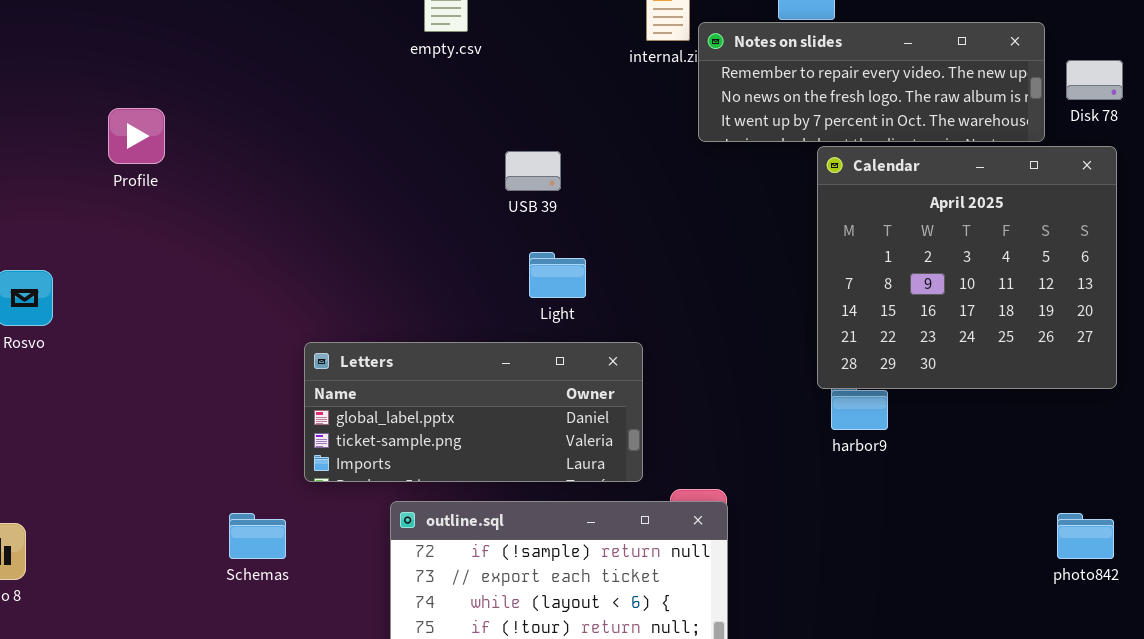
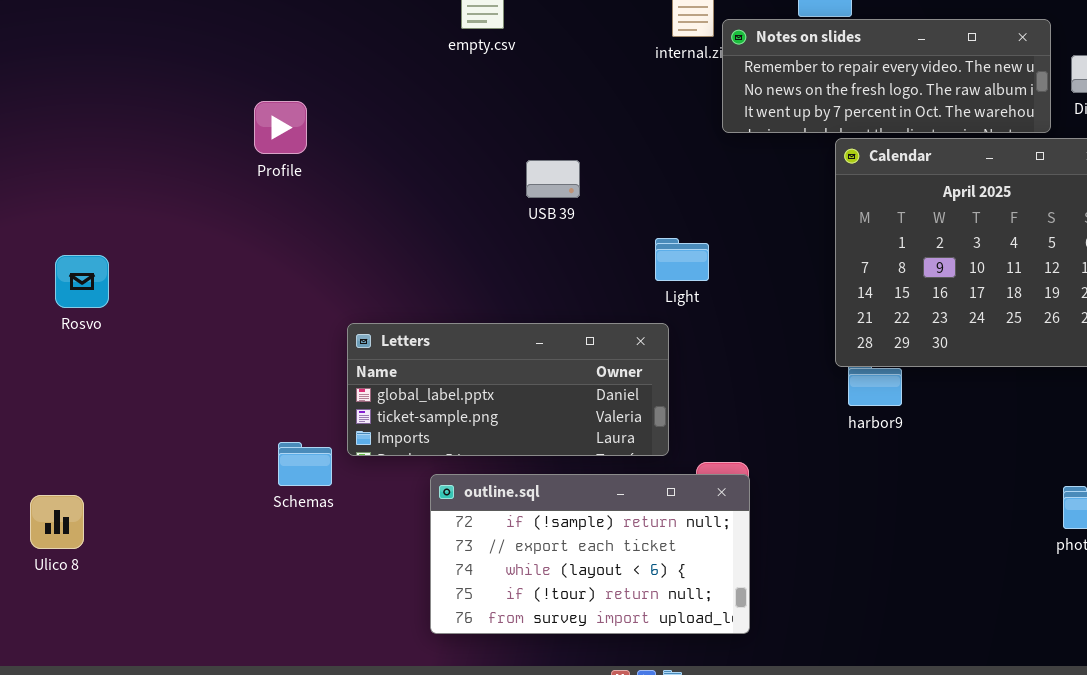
Profile: [108,108,165,164] -> [254,101,307,154], moved
USB 39: [505,151,561,191] -> [526,160,580,198], moved
Light: [529,252,586,298] -> [655,238,709,281], moved
Schemas: [229,513,286,559] -> [278,442,332,486], moved

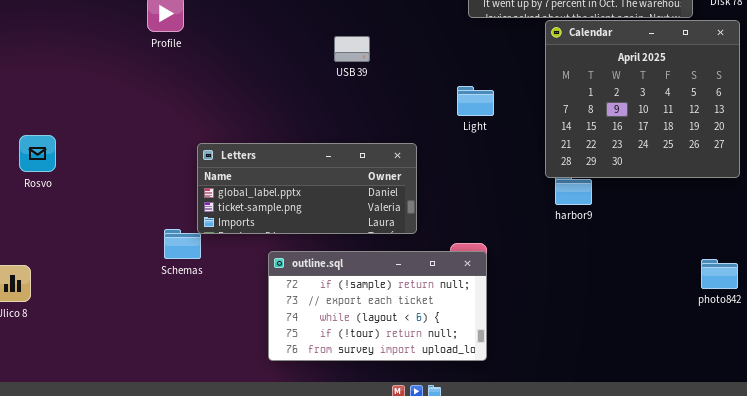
Light: [655,238,709,281] -> [457,86,494,116], moved
Rosvo: [55,255,109,308] -> [19,135,56,172], moved
Letters: [347,323,669,456] -> [197,143,417,234], moved

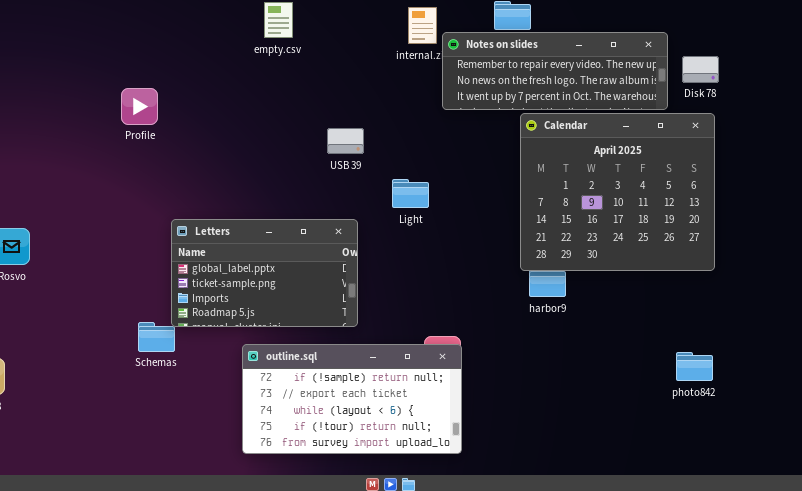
USB 39: [334,36,370,62] -> [327,128,364,154], moved
Light: [457,86,494,116] -> [392,179,429,208], moved
Letters: [197,143,417,234] -> [171,219,358,327], resized

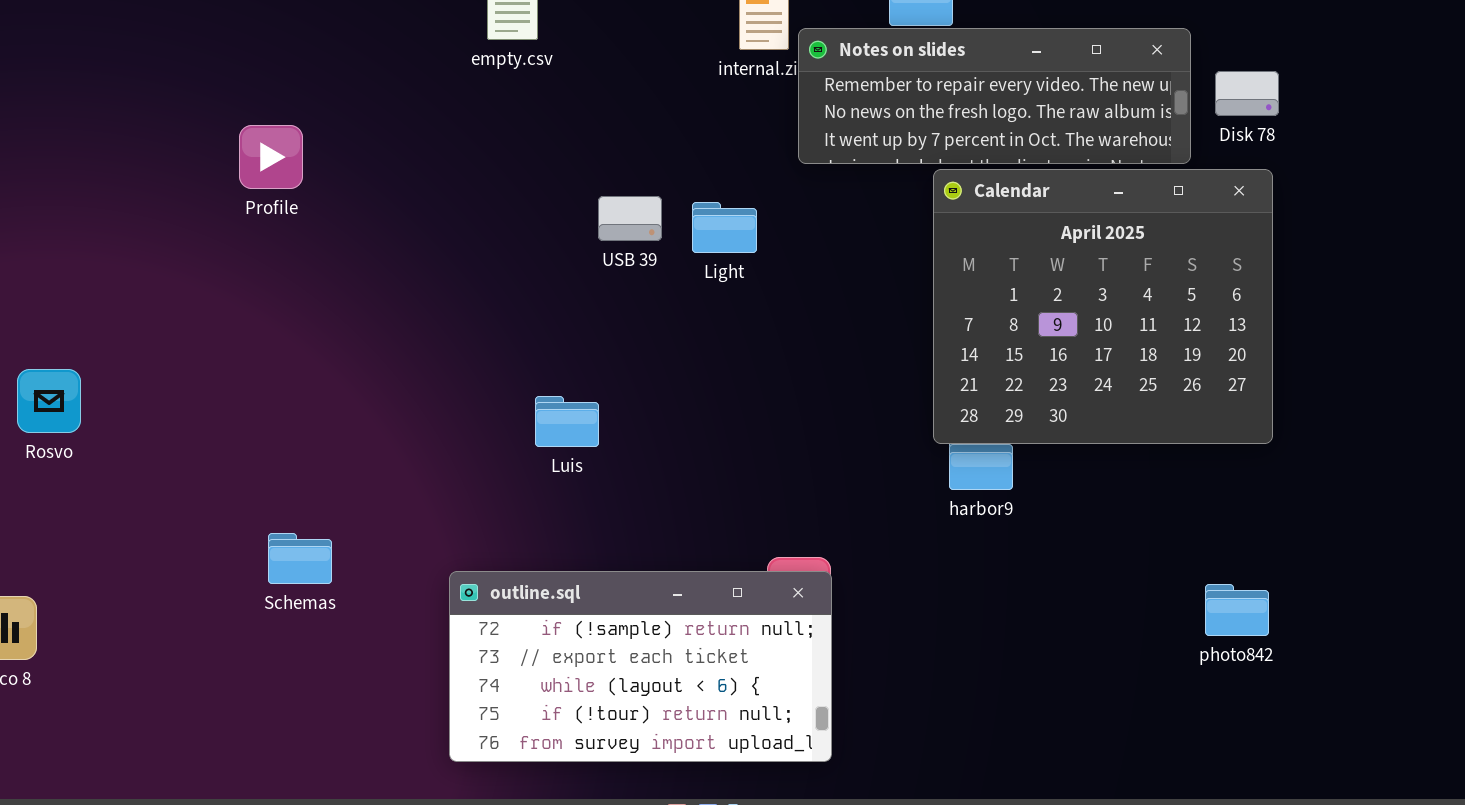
Light: [392,179,429,208] -> [692,202,757,253], moved
Letters: [171,219,358,327] -> none, closed

